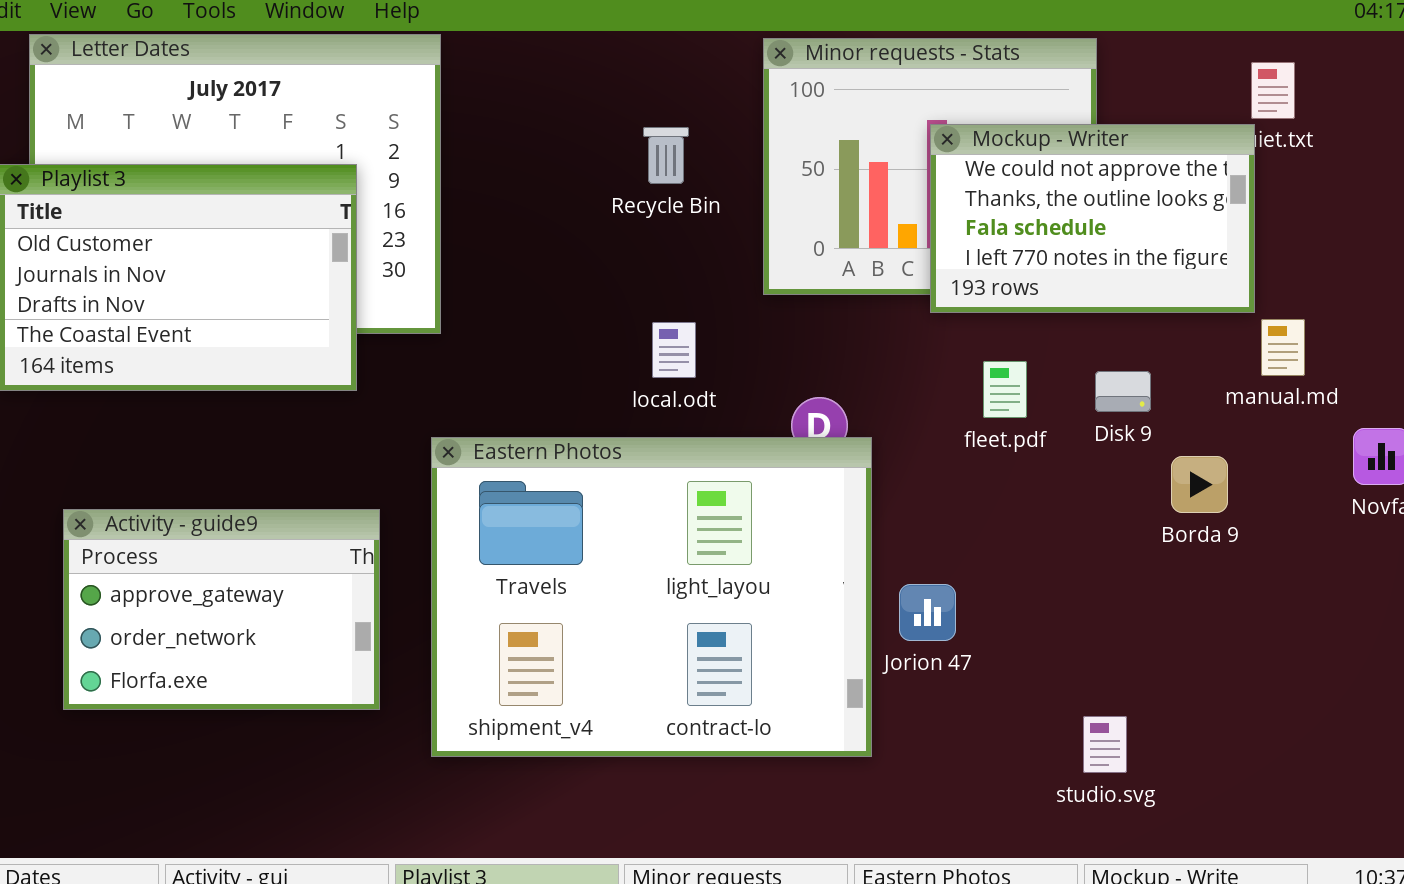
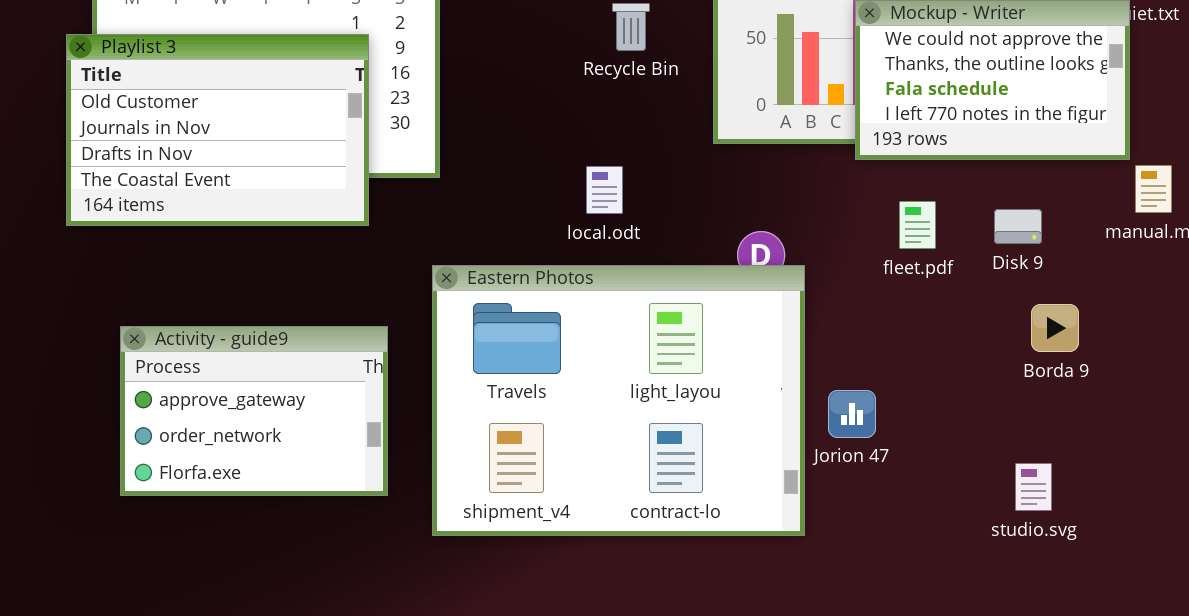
local.odt: [652,322,696,378] -> [586,166,623,214], moved
Borda 9: [1171,456,1228,513] -> [1031,304,1079,352], moved
studio.svg: [1083,716,1127,773] -> [1015,463,1052,511], moved

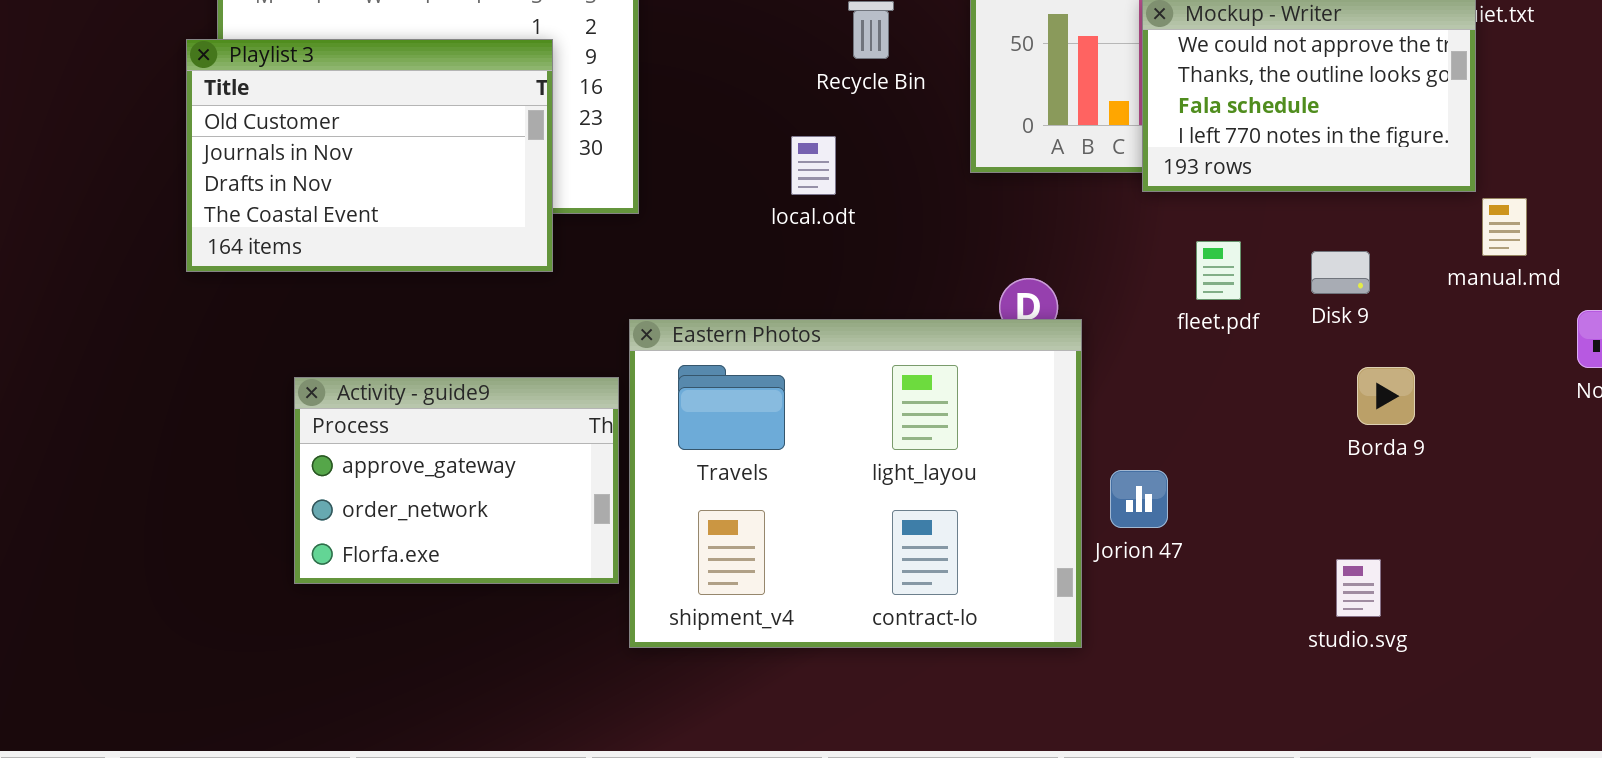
local.odt: [586,166,623,214] -> [791,136,836,195], moved
Activity - guide9: [120,326,388,496] -> [294,377,619,584], moved

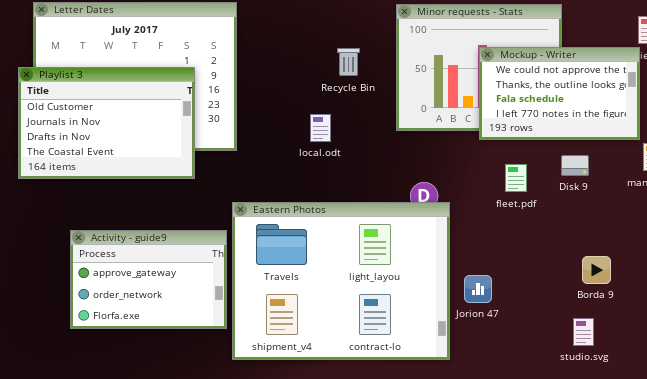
Disk 9: [1311,251,1370,294] -> [561,155,589,176], moved
Borda 9: [1357,367,1415,425] -> [582,256,611,284], moved

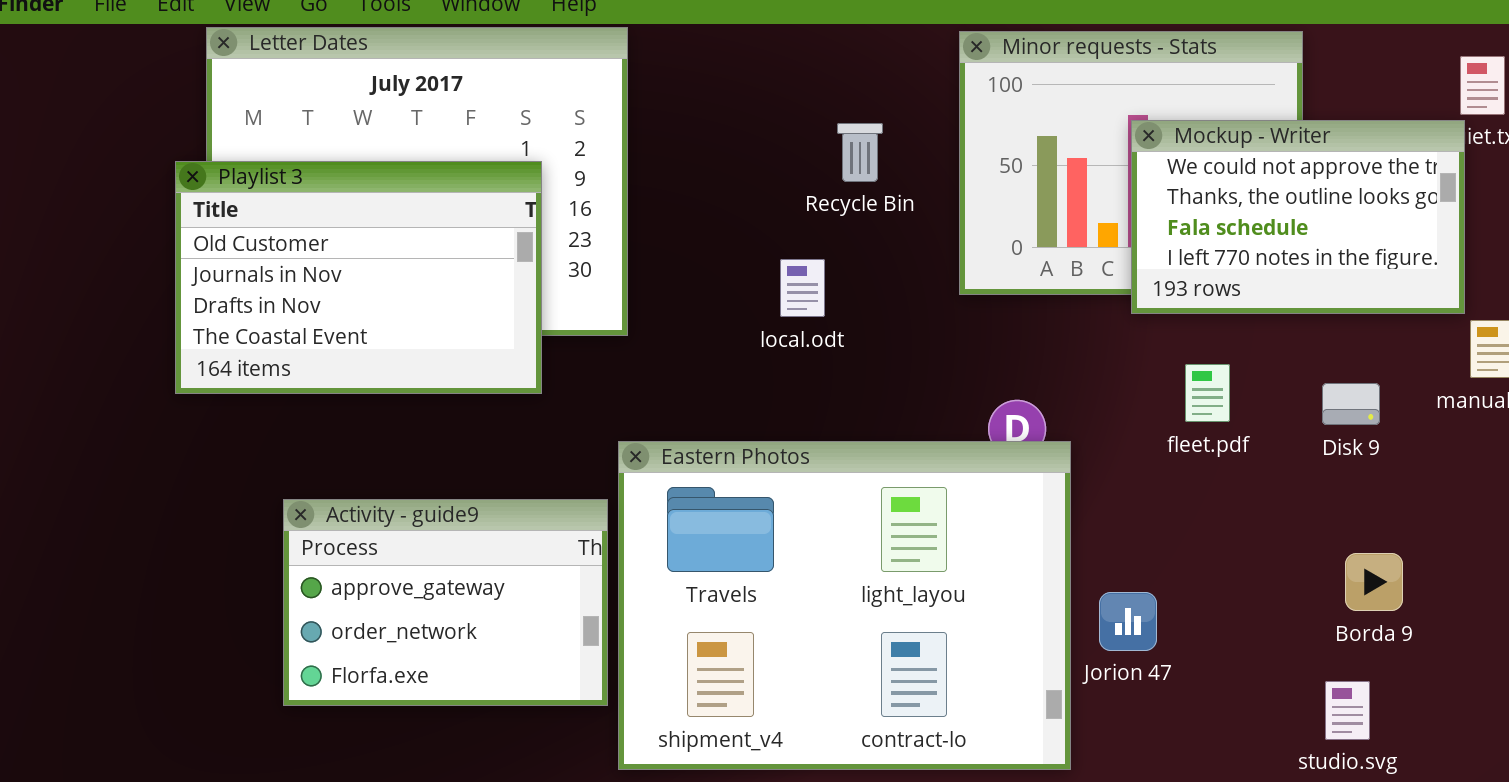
Disk 9: [561,155,589,176] -> [1322,383,1380,425], moved

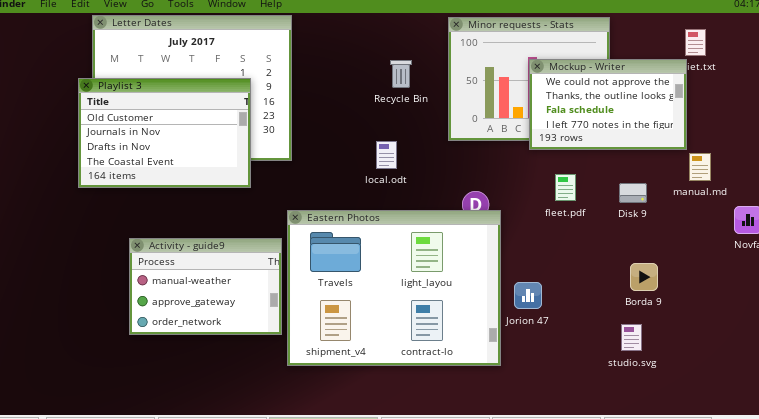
local.odt: [780,259,825,317] -> [376,141,397,169], moved
Activity - guide9: [283,499,608,706] -> [129,238,282,335], scrolled up 1 row

